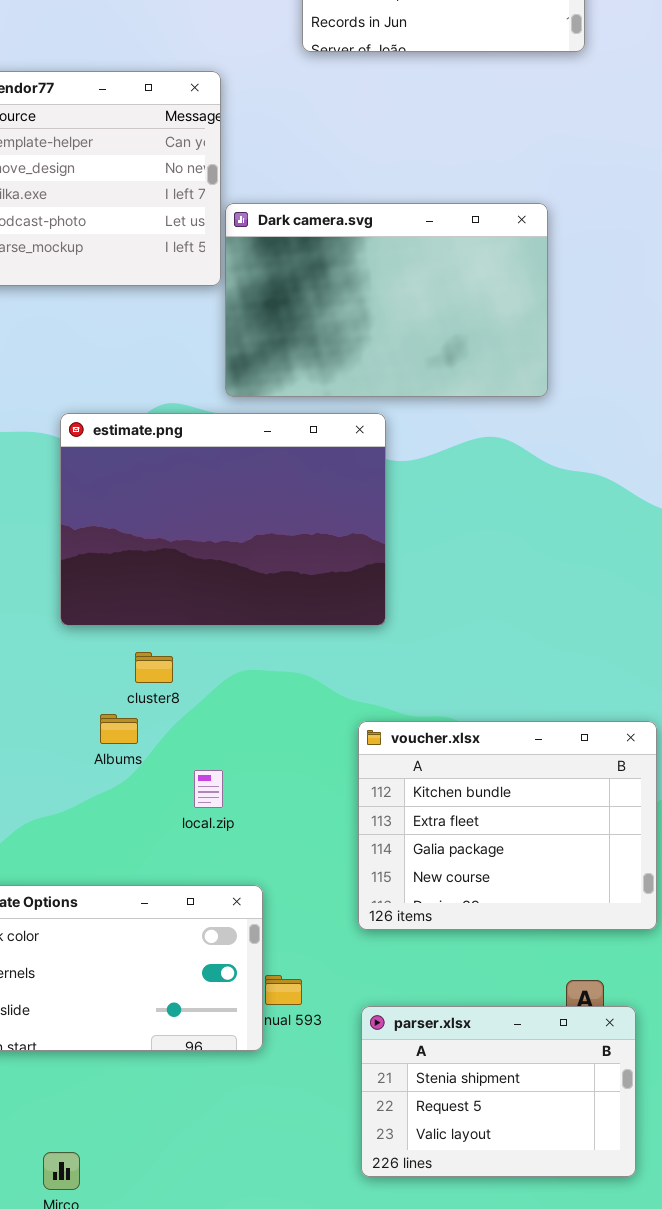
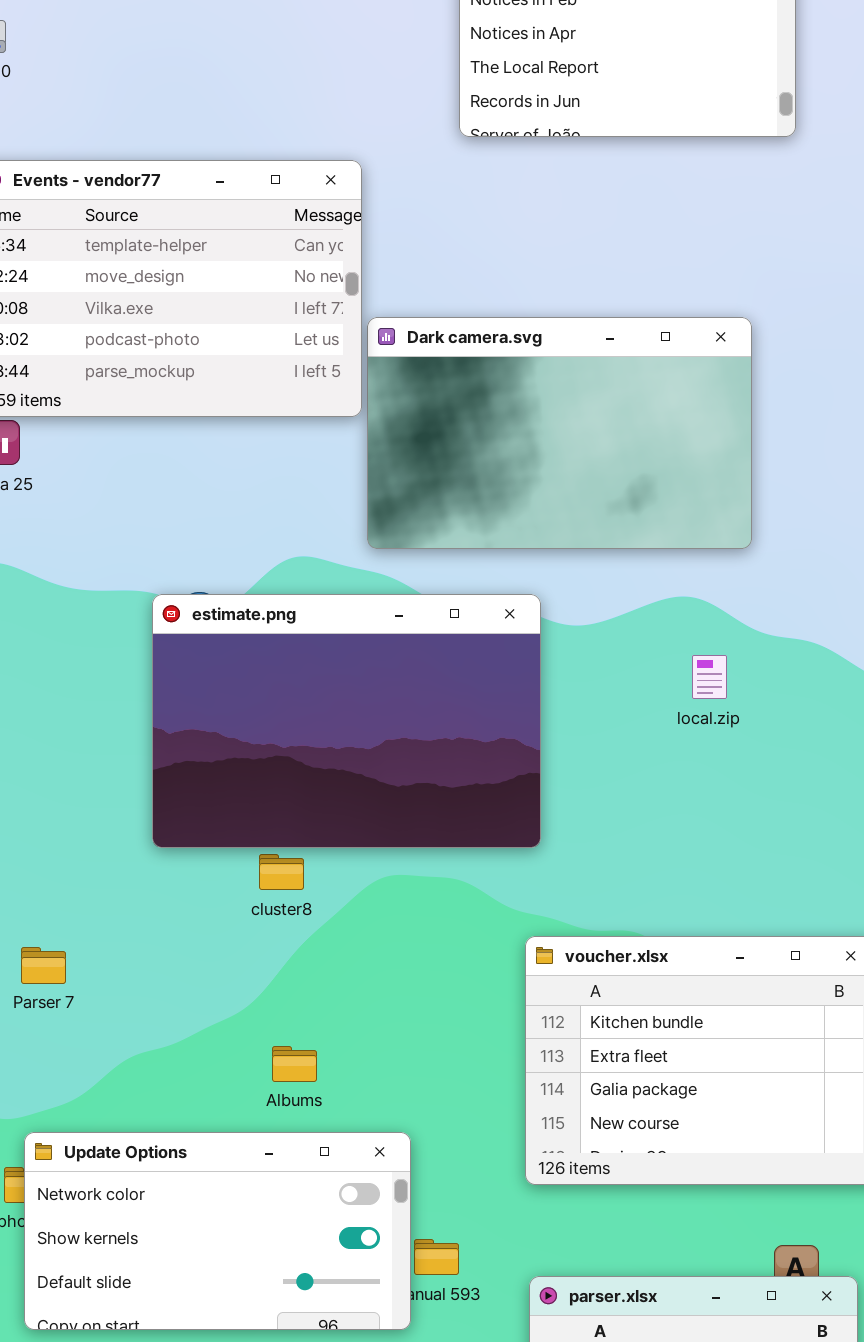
estimate.png: [60,413,386,626] -> [152,594,541,848], moved
Albums: [100,714,138,744] -> [272,1046,317,1082], moved
local.zip: [194,770,223,808] -> [692,655,727,699], moved

